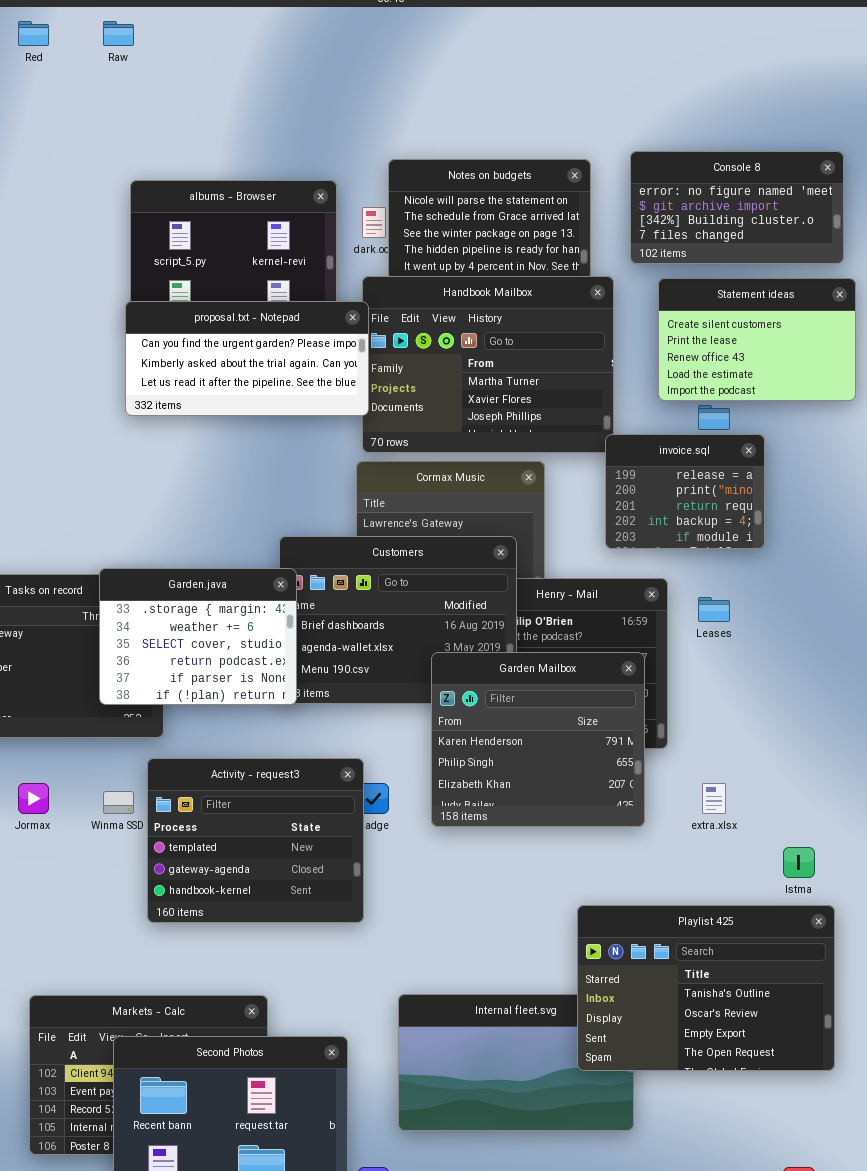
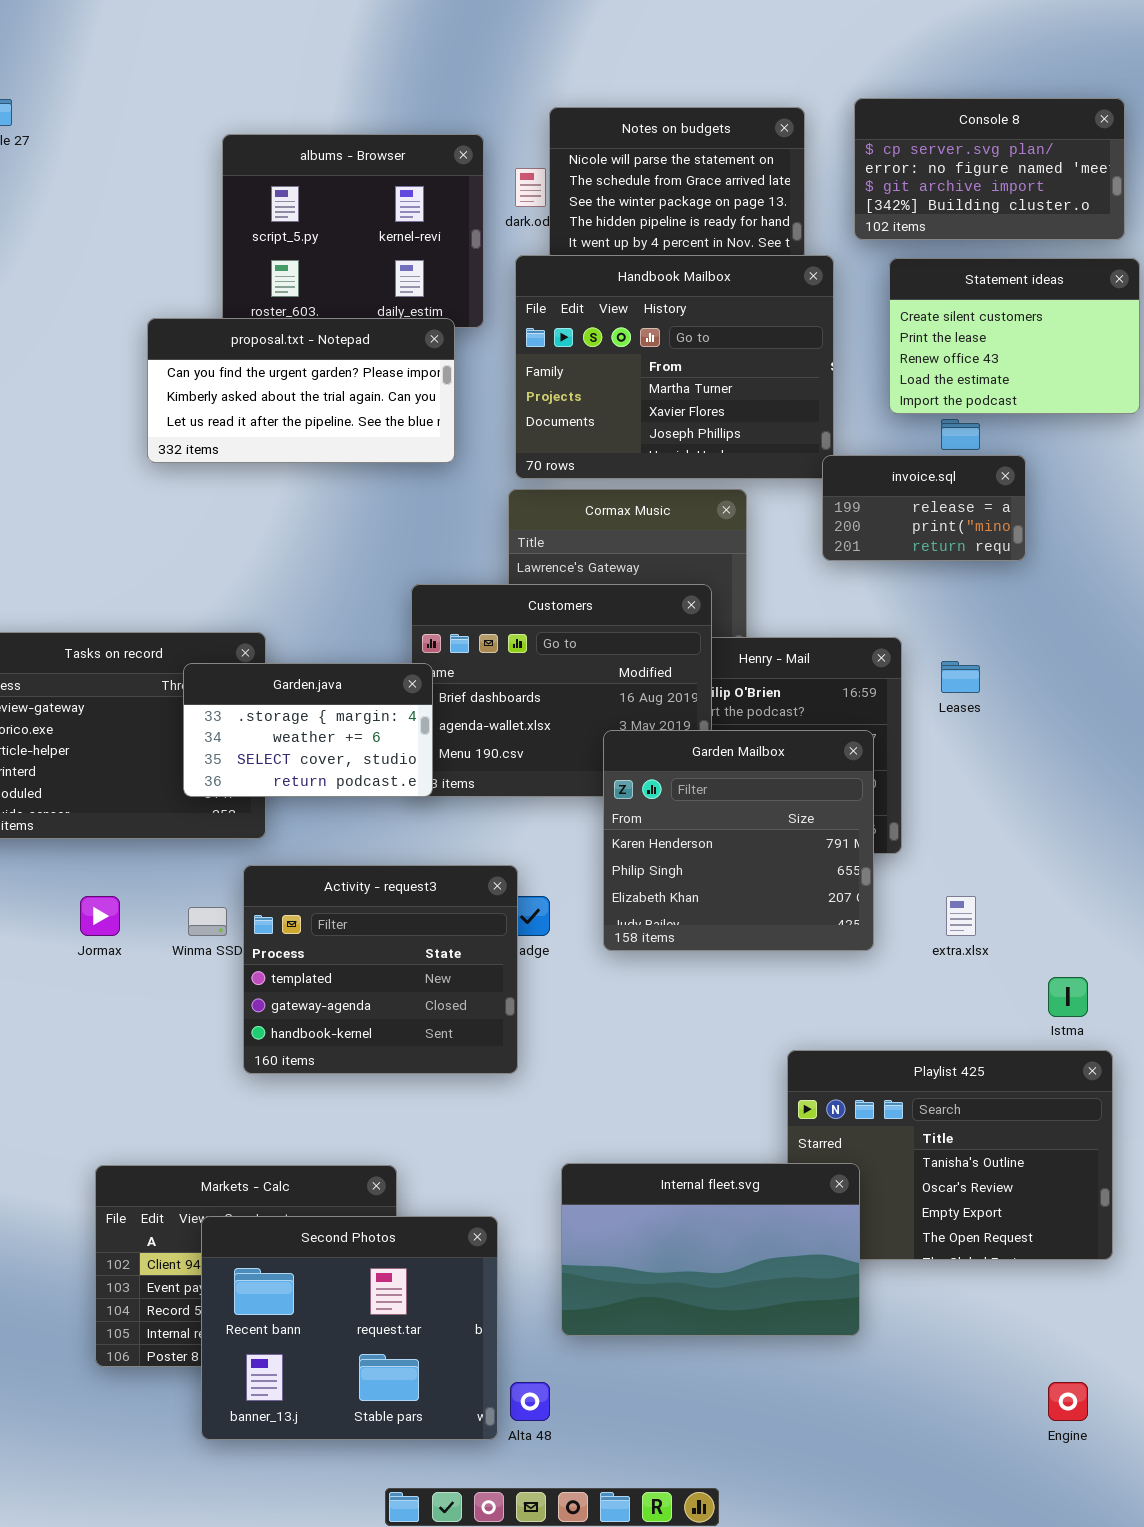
Console 8: [630,151,844,264] -> [854,98,1125,240], scrolled up 1 row
proposal.txt - Notepad: [125,301,369,416] -> [147,318,455,463], moved
invoice.sql: [605,434,765,549] -> [822,455,1026,561], resized
Garden.java: [99,568,297,705] -> [183,663,433,797], resized
Internal fleet.svg: [398,994,634,1131] -> [561,1163,860,1336], raised

